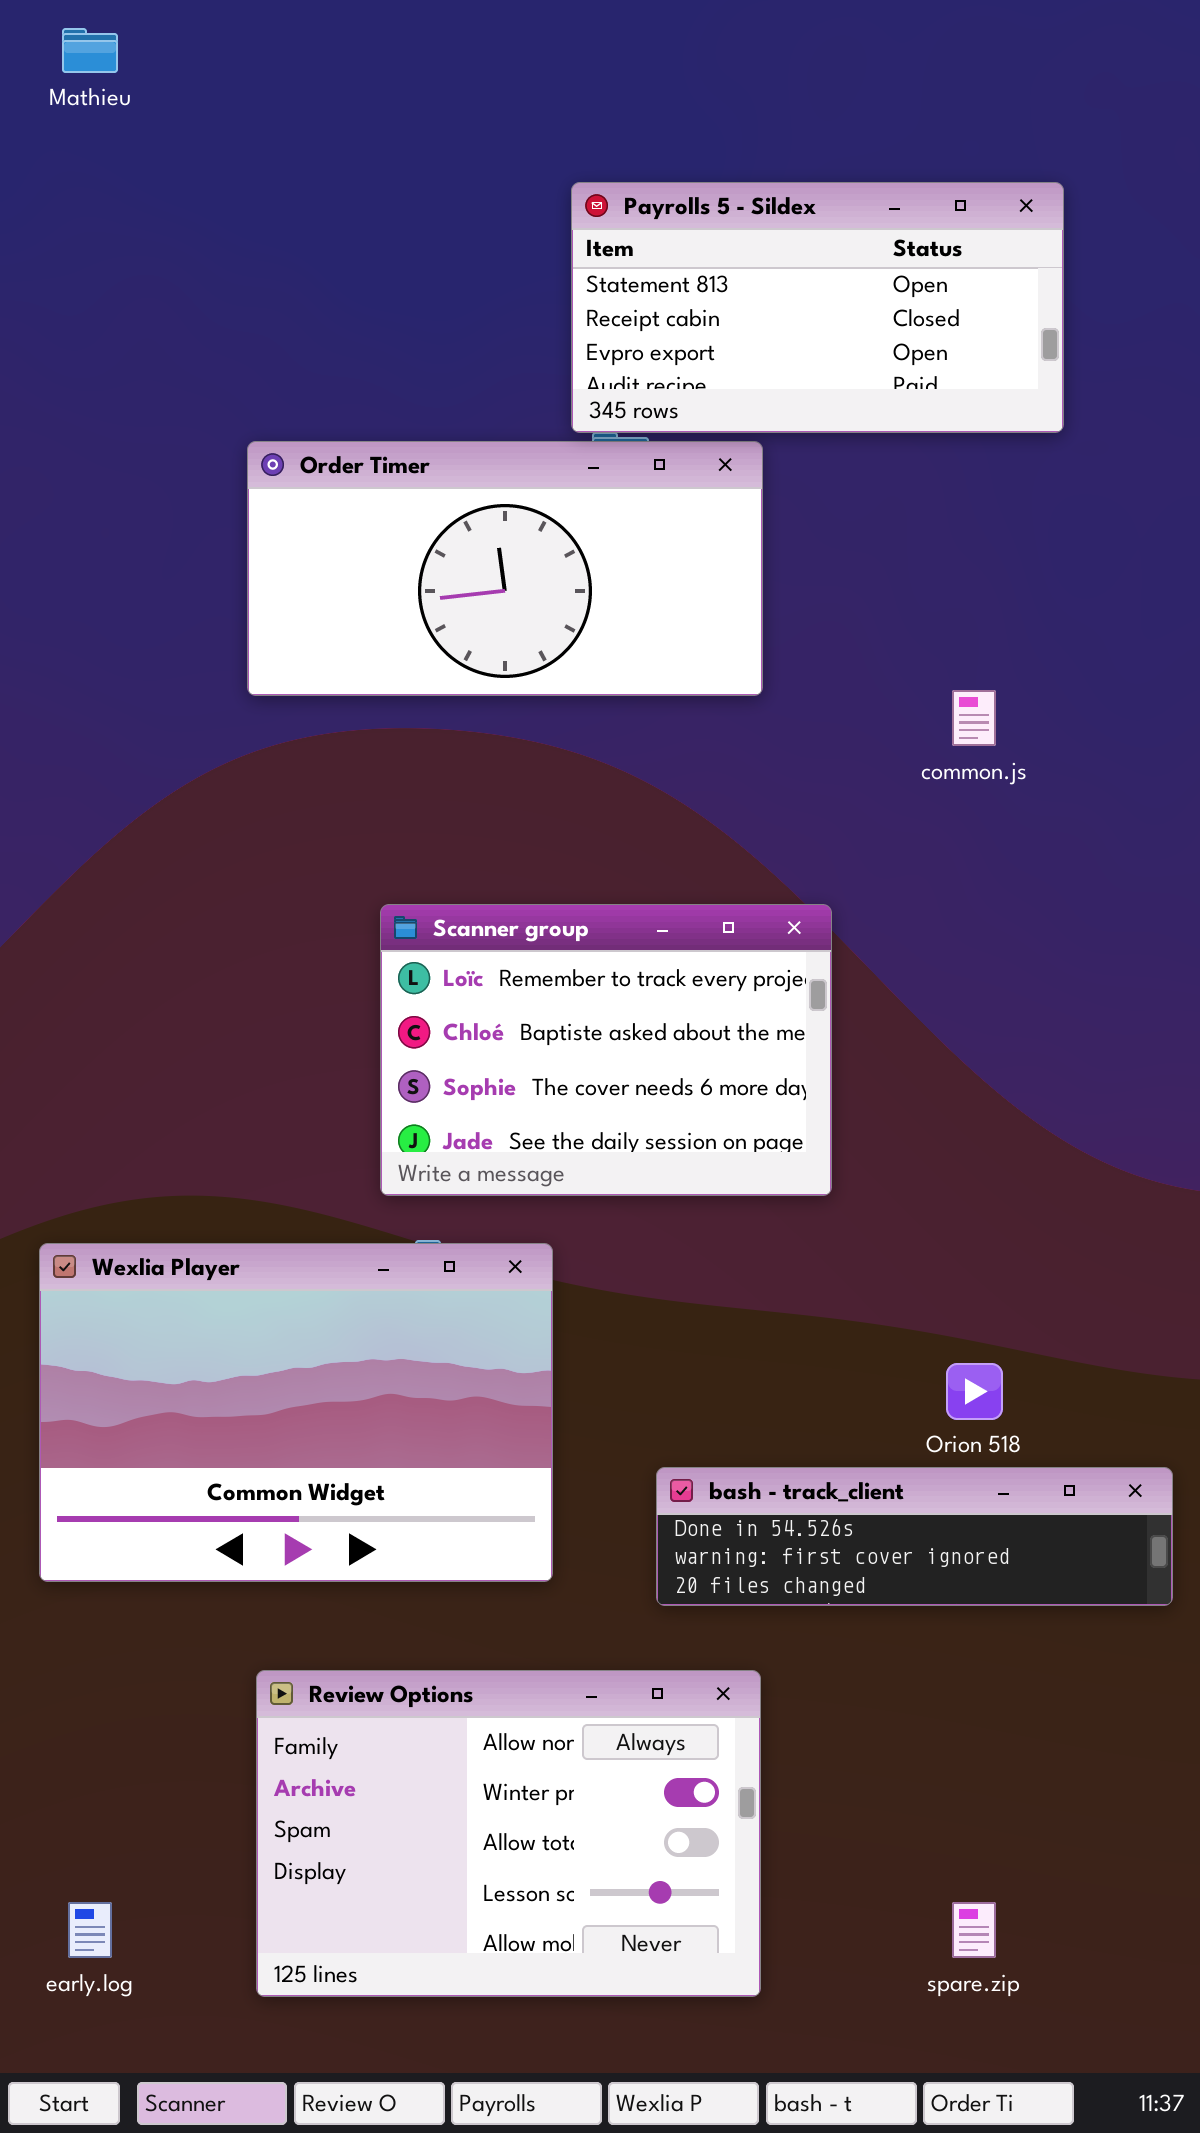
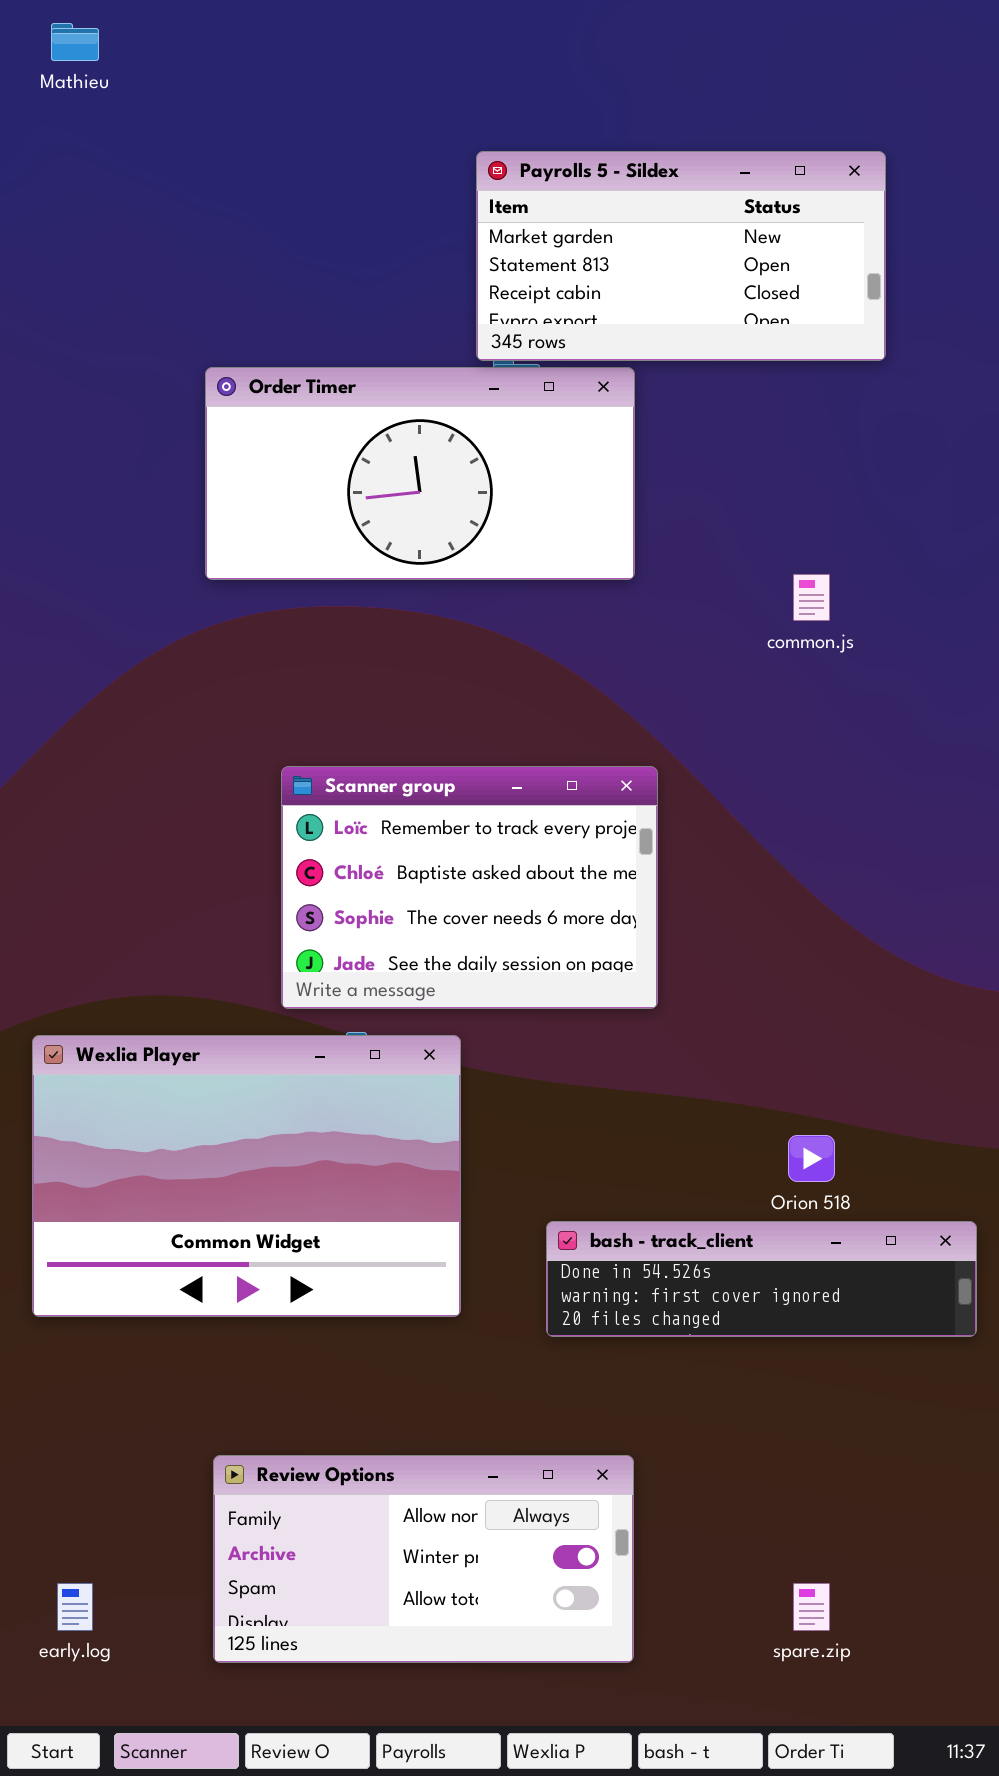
Payrolls 5 - Sildex: [571,182,1064,433] -> [476,151,886,361], scrolled up 1 row
Scanner group: [380,904,832,1196] -> [281,766,658,1009], moved
Review Options: [256,1670,761,1997] -> [213,1455,634,1663], resized

